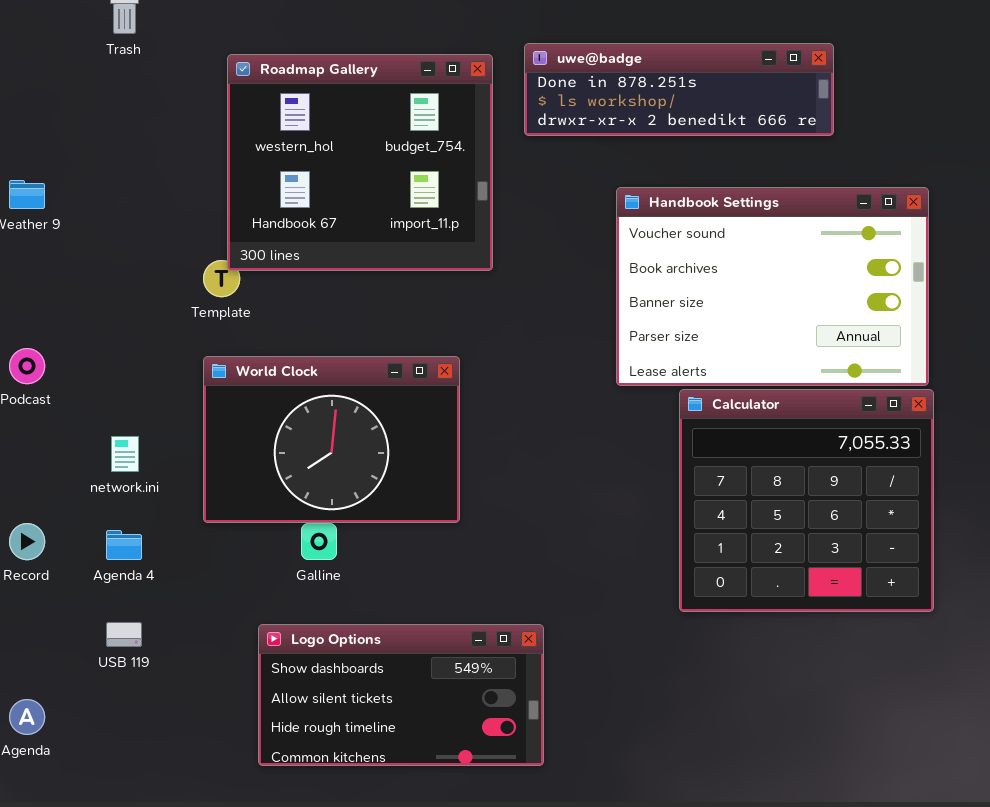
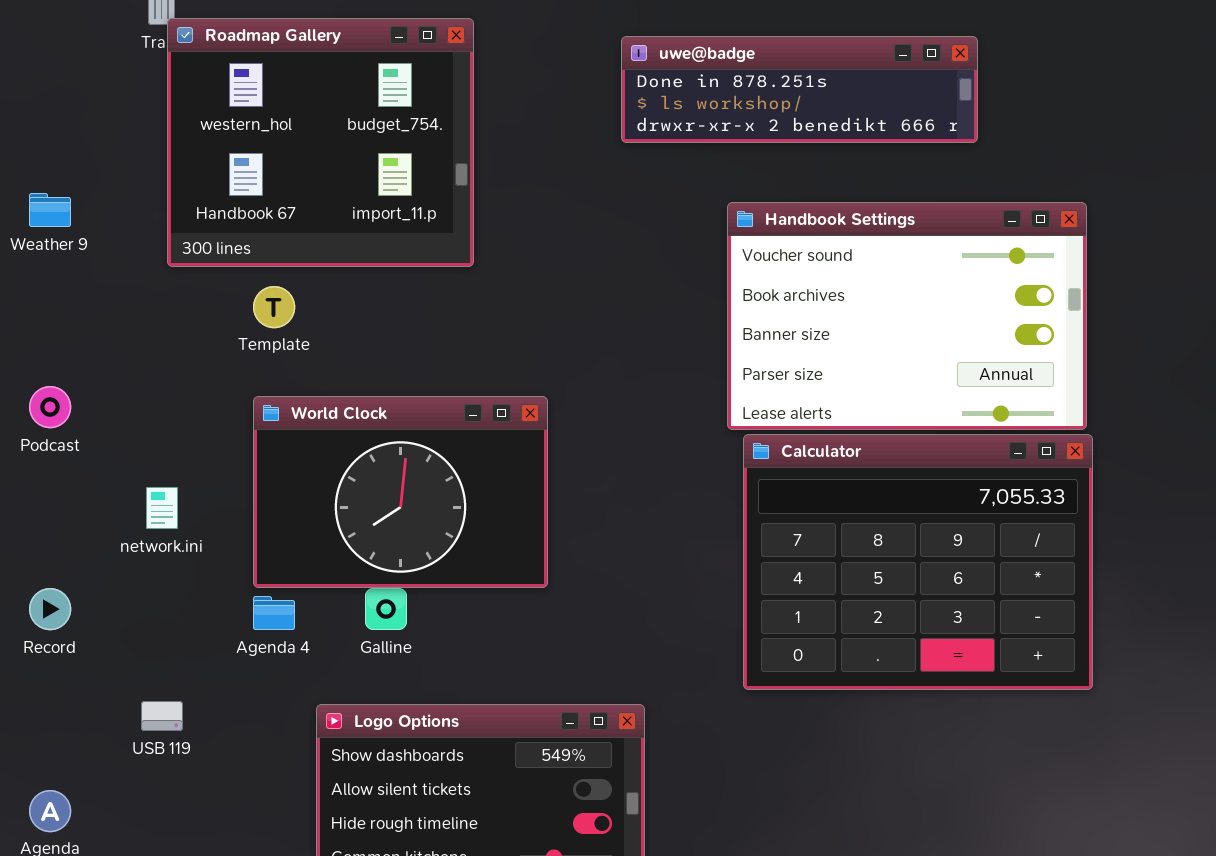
Roadmap Gallery: [227,54,493,271] -> [167,18,474,267], moved
Calculator: [679,389,934,612] -> [743,434,1093,690], resized
Agenda 4: [106,530,142,560] -> [253,596,295,630], moved

